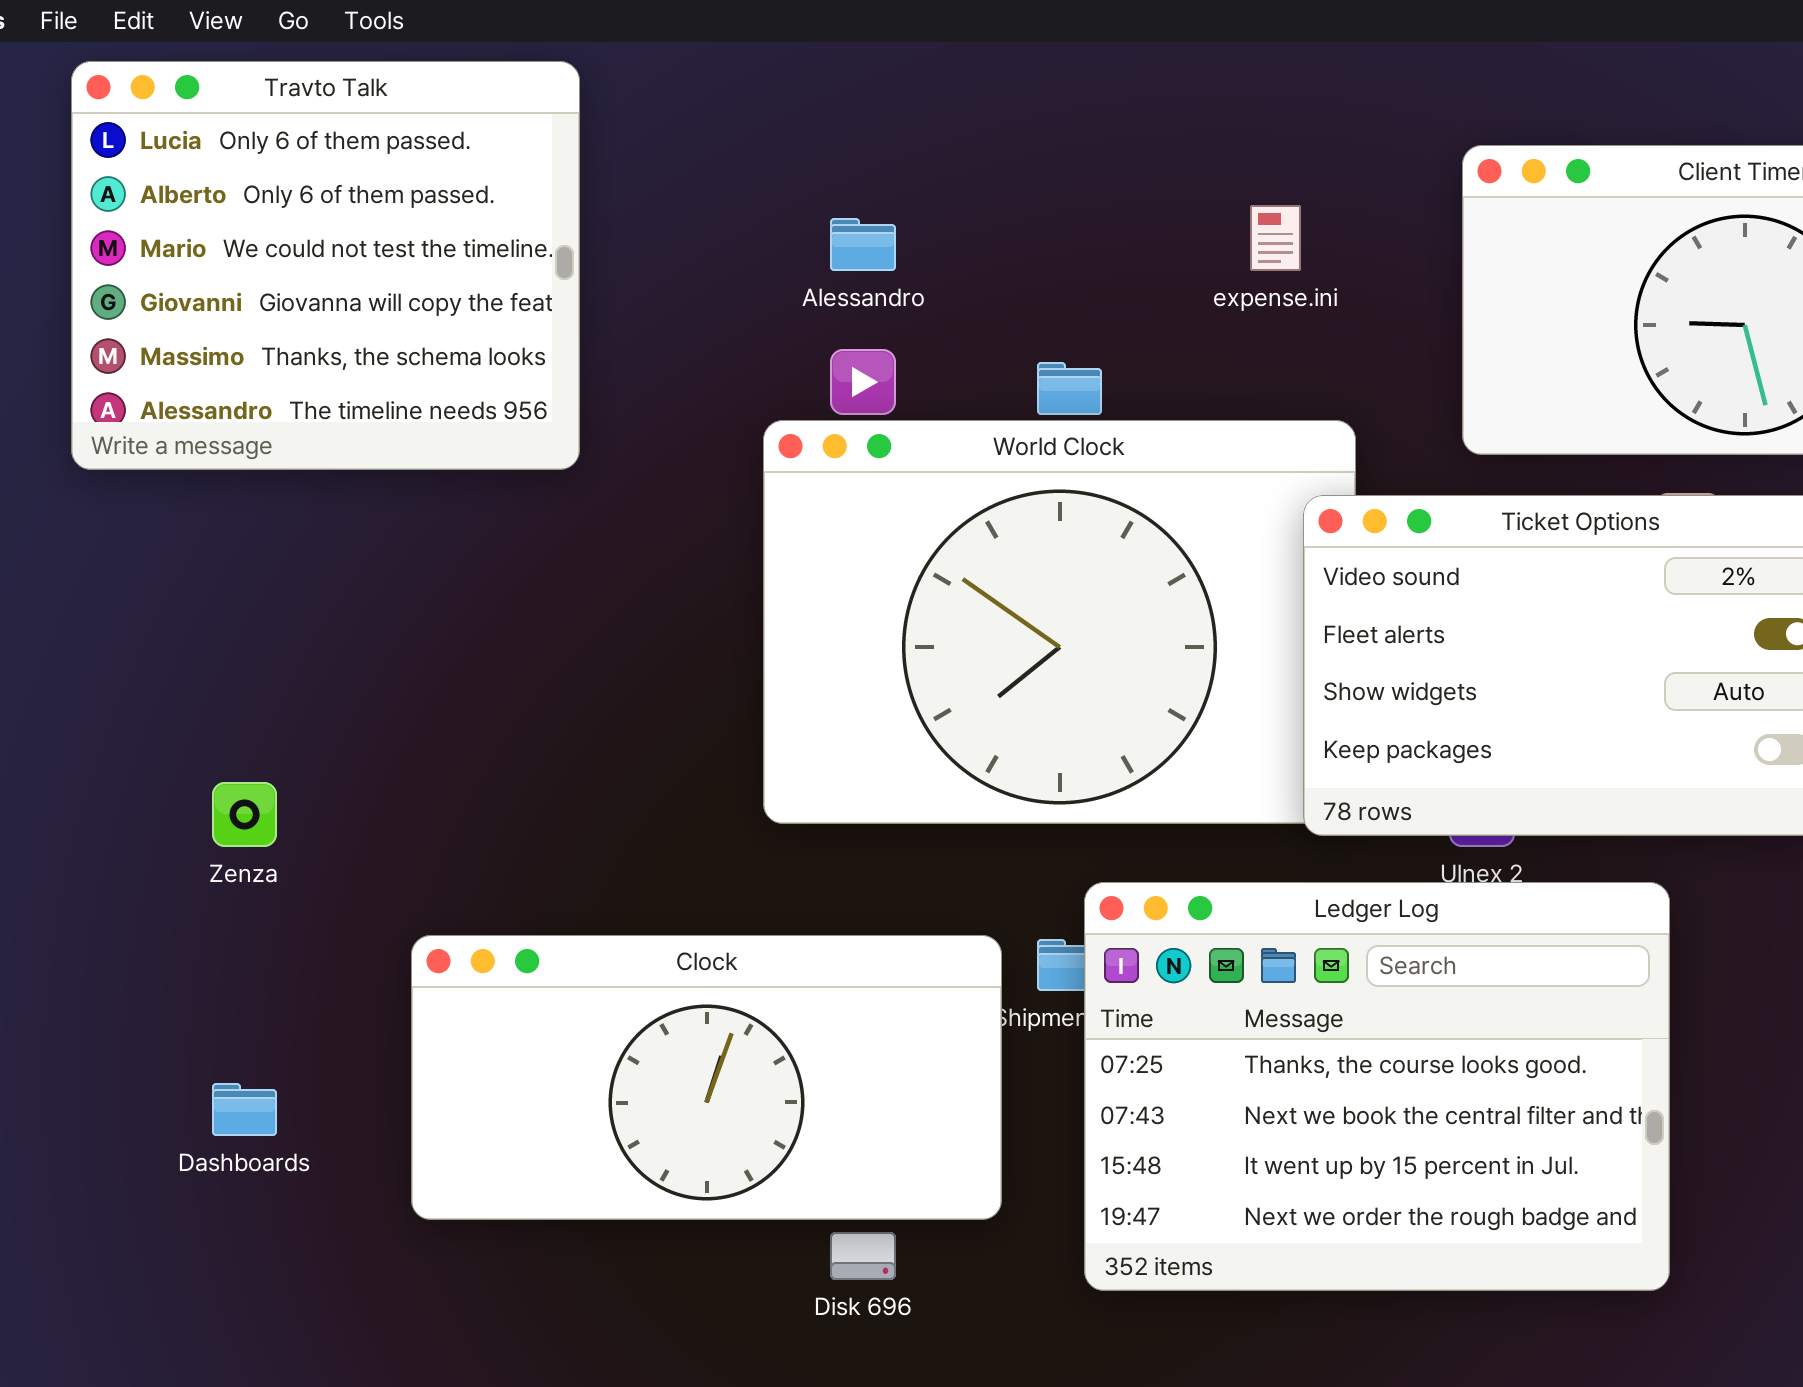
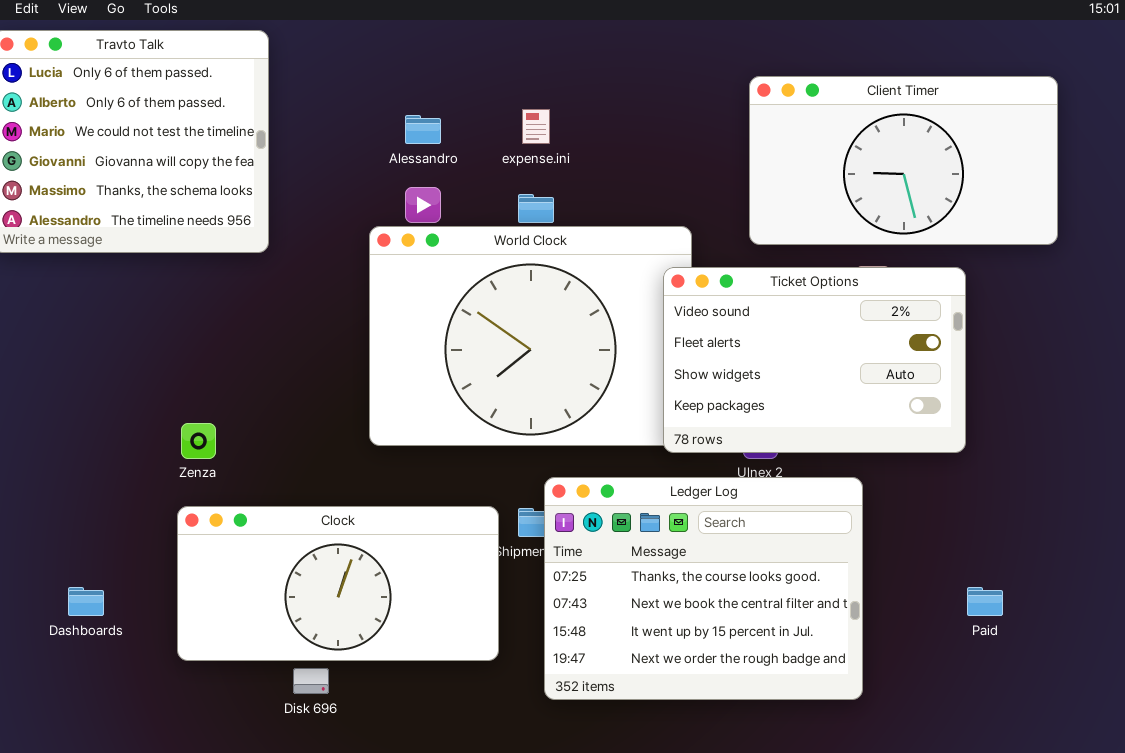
expense.ini: [1250,205,1301,271] -> [522,109,550,144], moved
Zenza: [212,782,277,847] -> [181,423,216,459], moved
Disk 696: [830,1232,896,1280] -> [293,668,329,694], moved

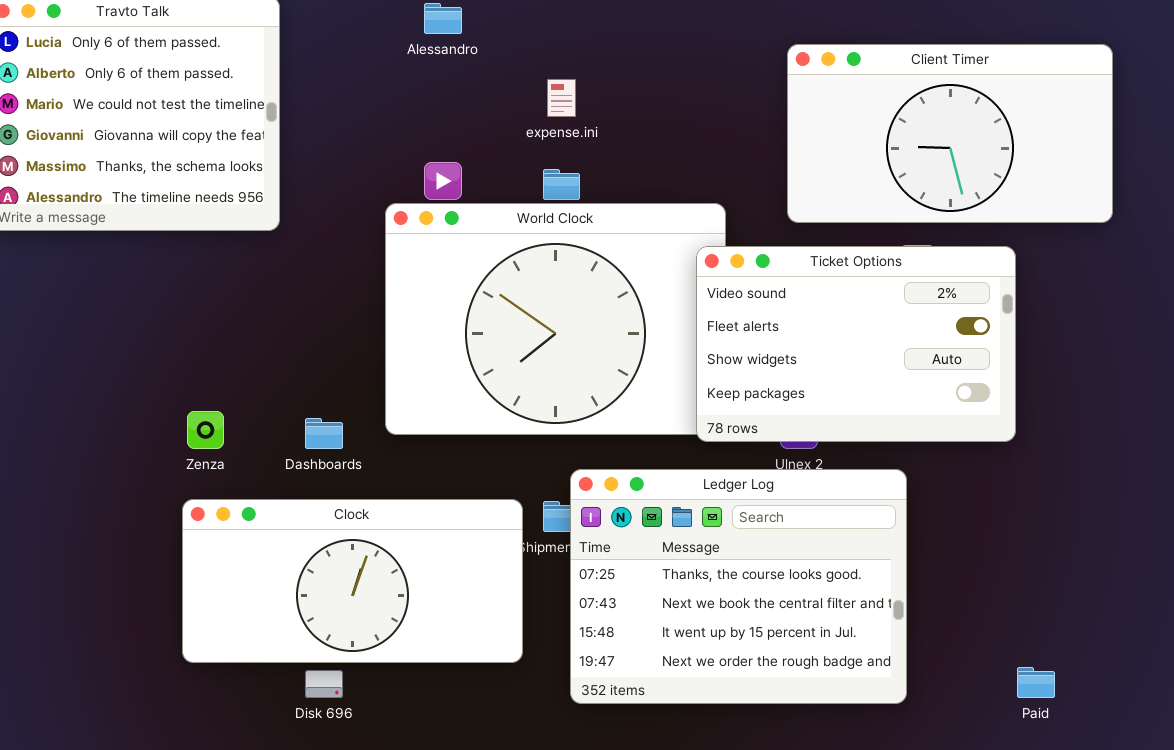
Alessandro: [405,115,441,144] -> [424,3,462,34], moved
Dashboards: [68,587,104,616] -> [305,418,343,449], moved
Paid: [967,587,1003,616] -> [1017,667,1055,698], moved

